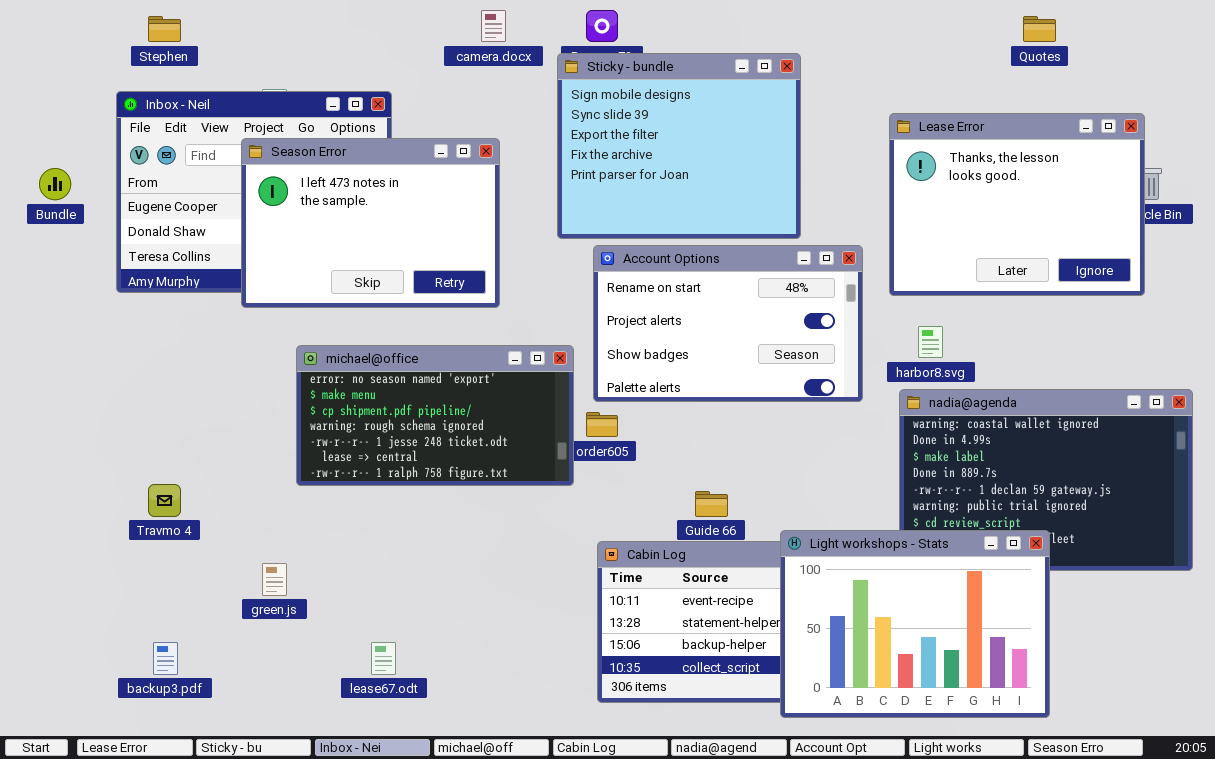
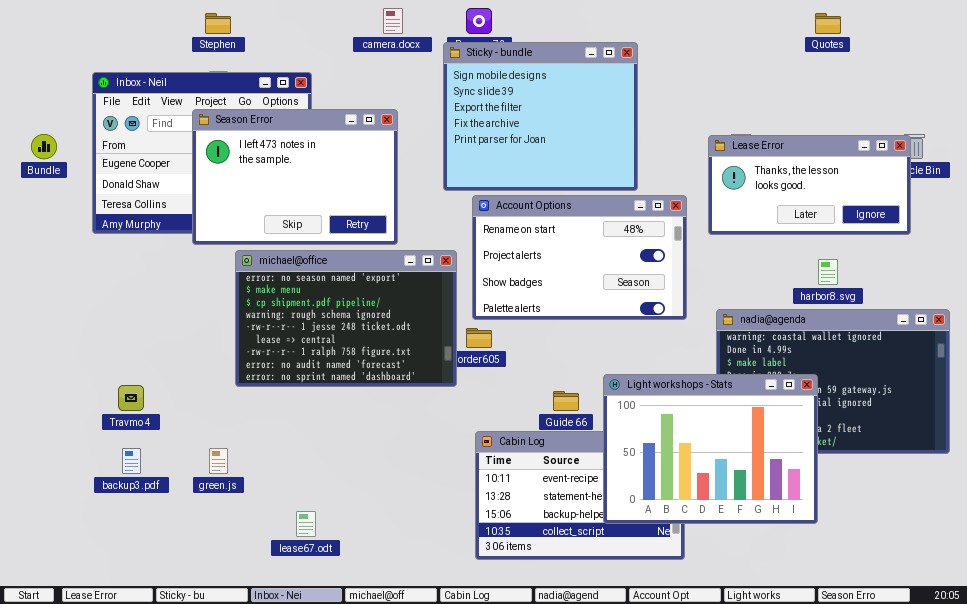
Stephen: [148,16,181,42] -> [205,13,231,34], moved
Lease Error: [889,113,1145,296] -> [708,135,911,235], resized
harbor8.svg: [918,326,943,358] -> [818,259,838,285], moved
michael@office: [296,345,574,486] -> [235,250,457,387], resized
Light workshops - Stats: [780,530,1050,718] -> [603,374,818,524], moved
backup3.pdf: [153,642,178,675] -> [122,448,141,474], moved

